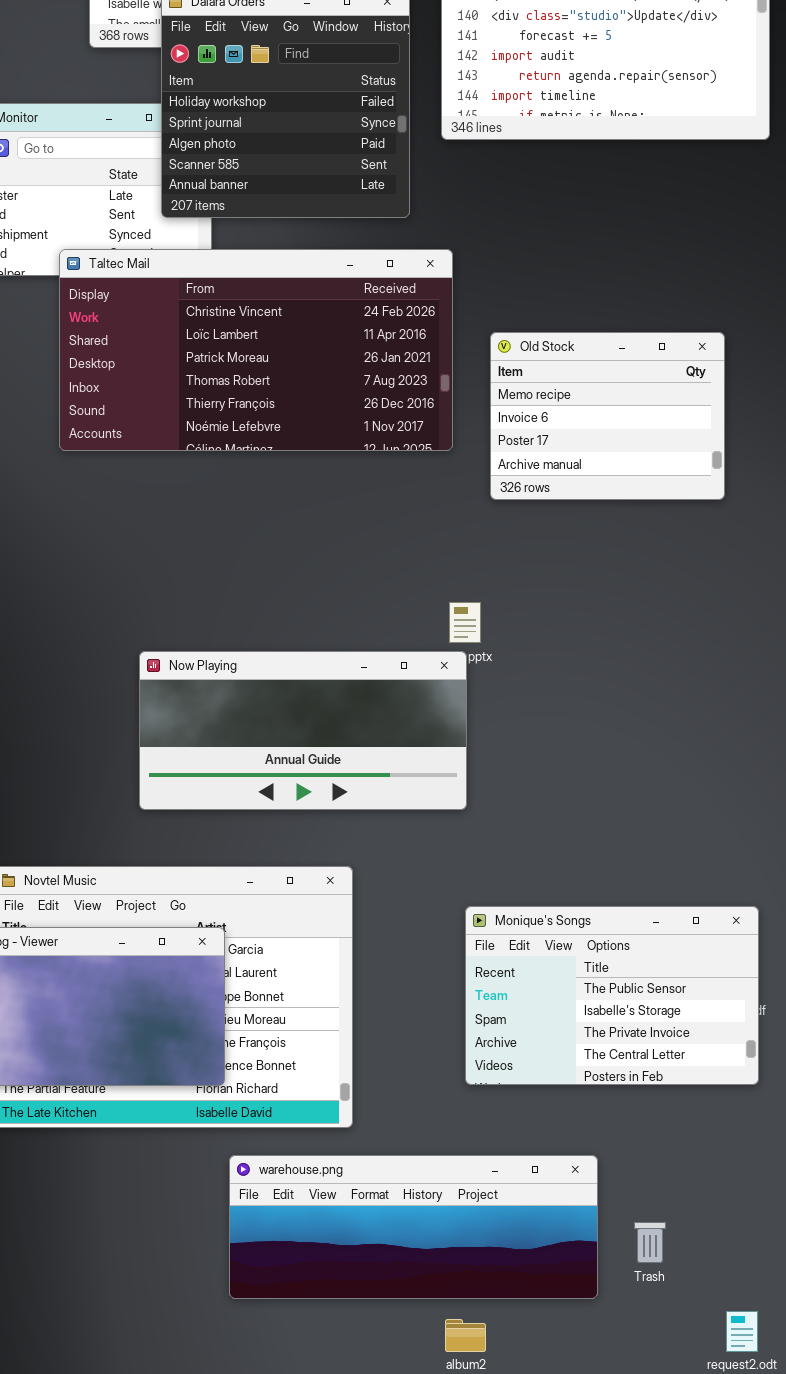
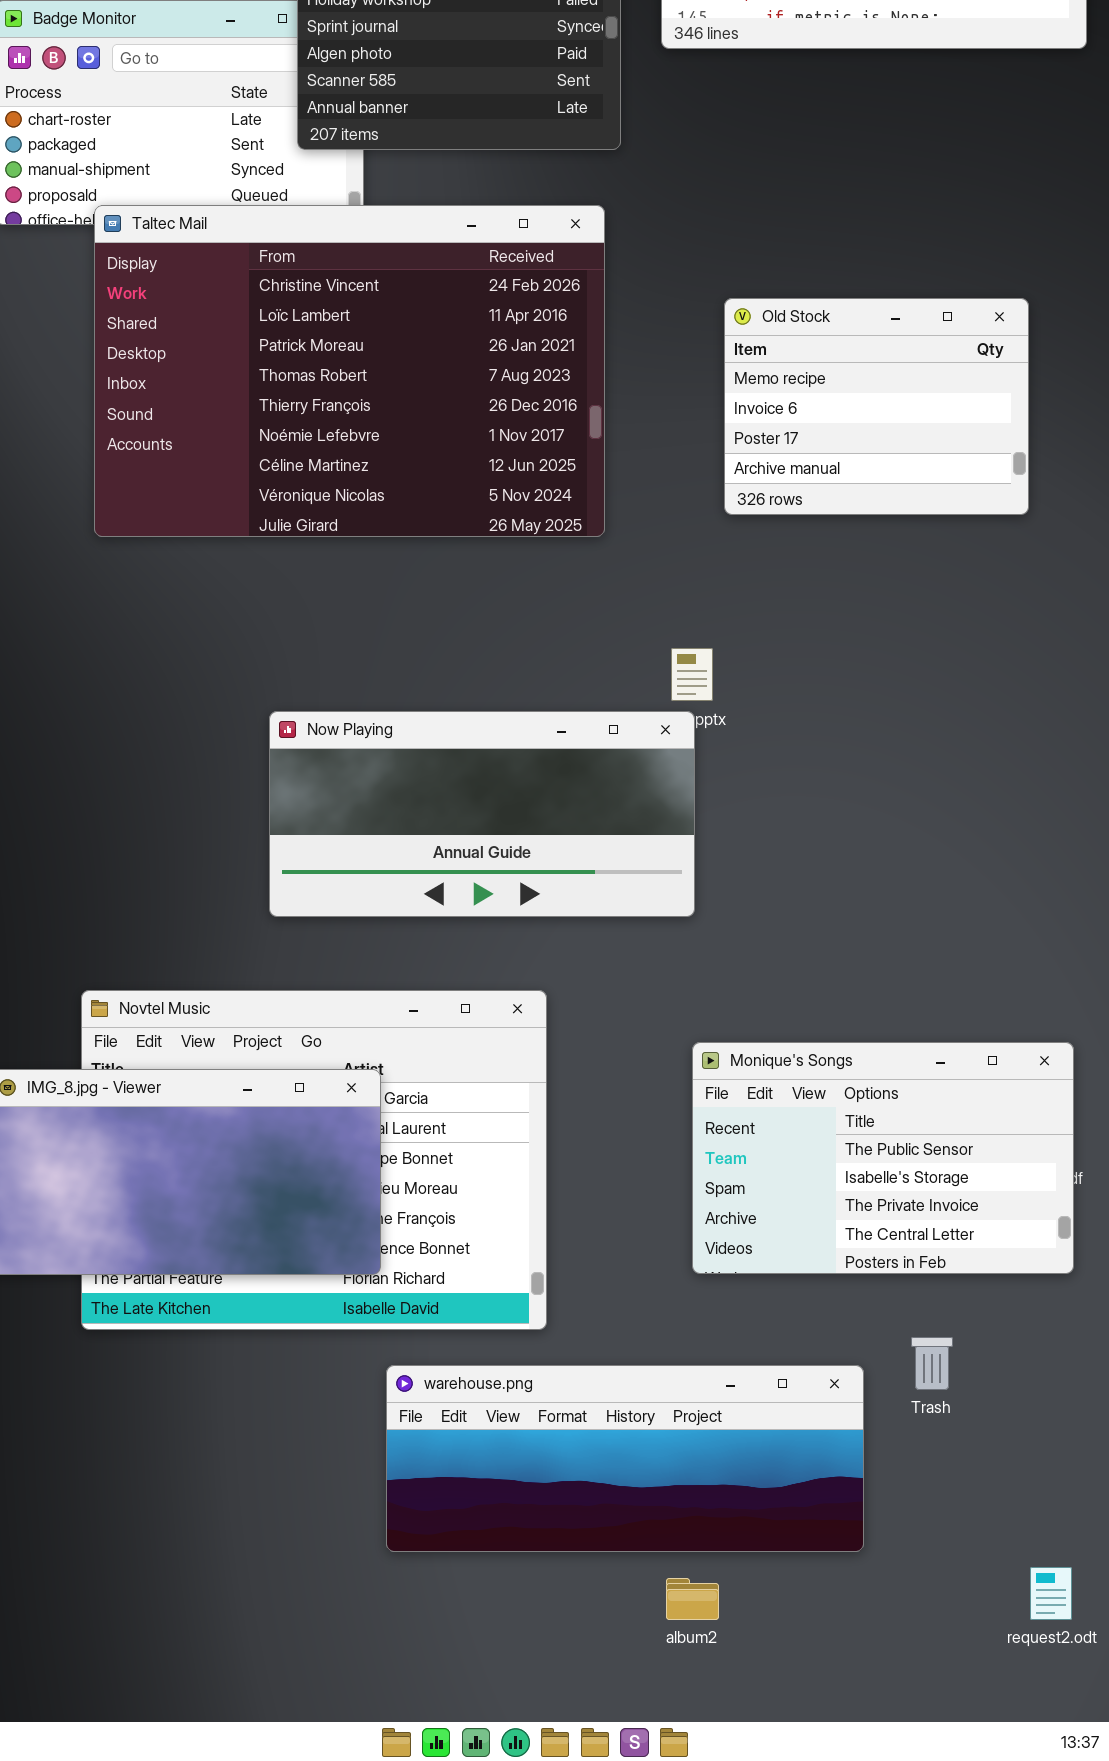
Taltec Mail: [59,249,453,451] -> [94,205,605,537], moved, resized
Trash: [634,1222,666,1263] -> [911,1337,953,1390], moved

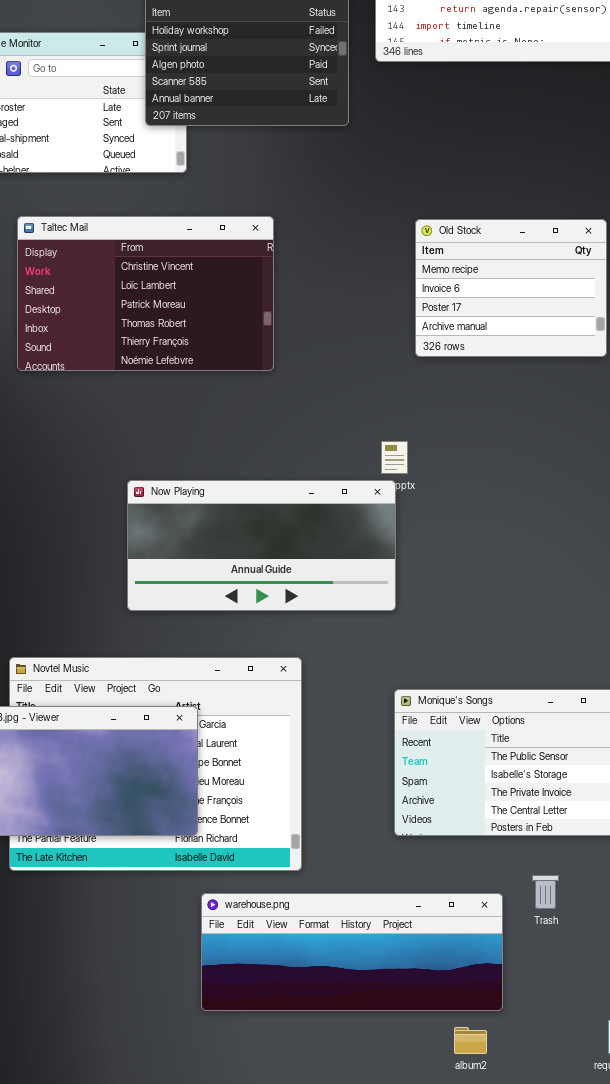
Taltec Mail: [94,205,605,537] -> [17,216,274,371], resized
album2: [666,1578,719,1620] -> [454,1027,487,1054], moved

